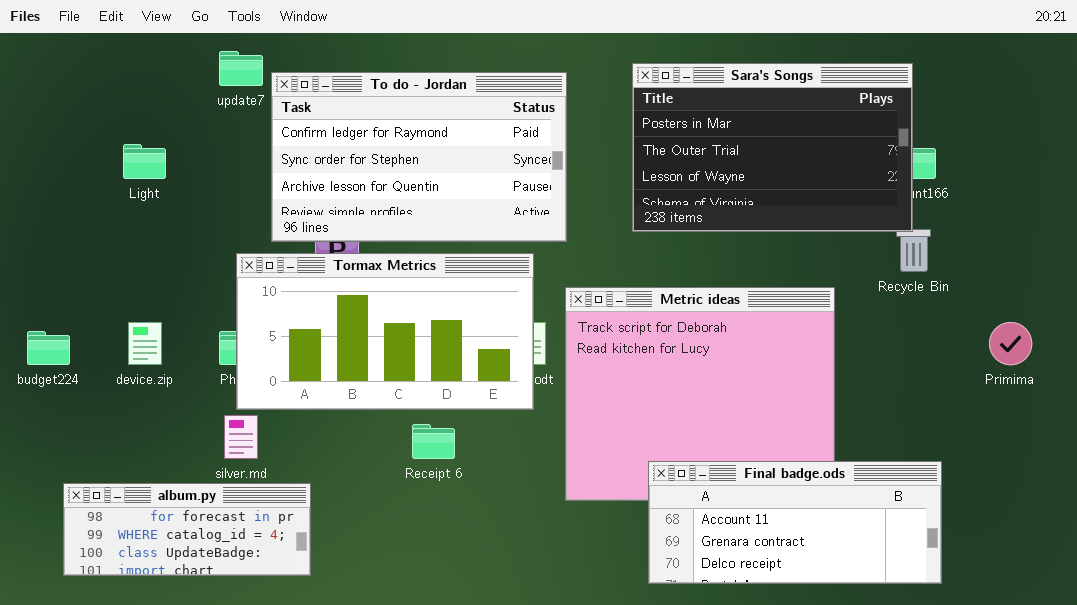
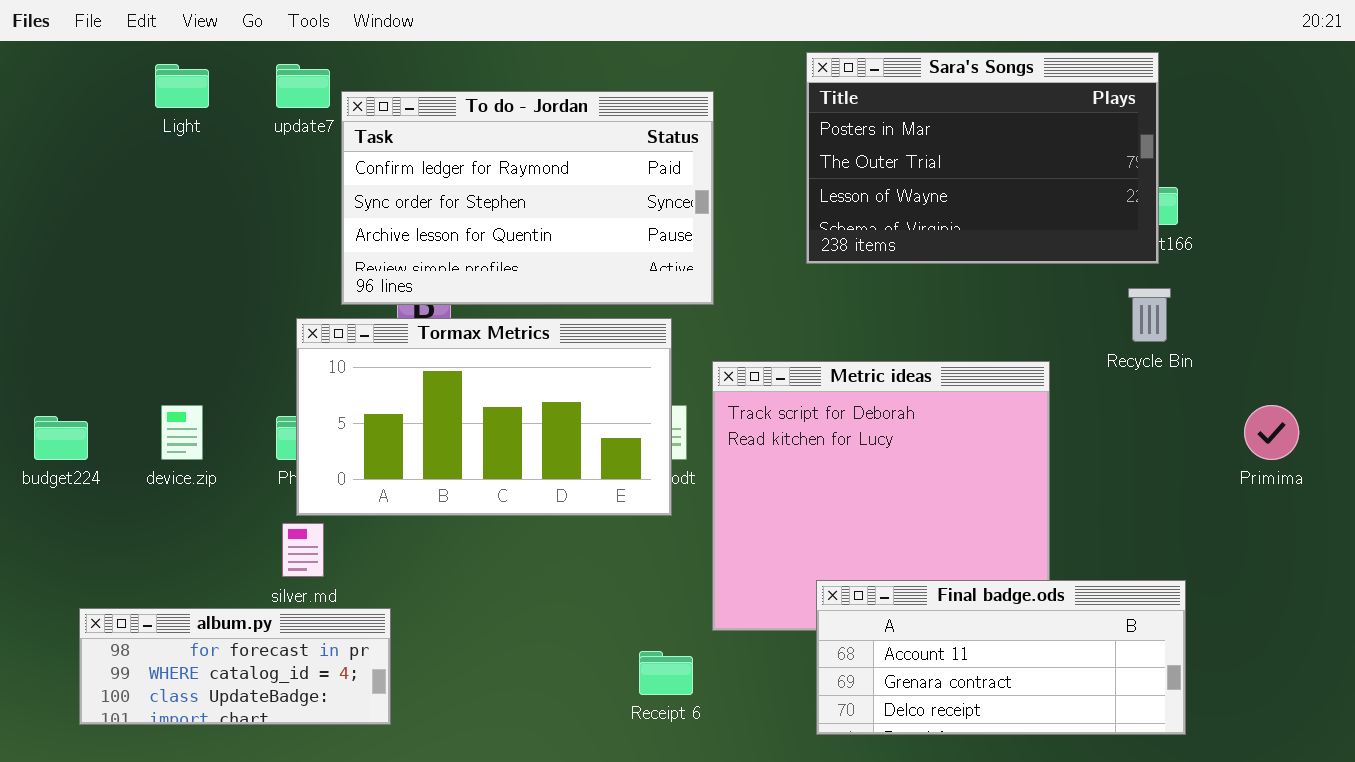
Sara's Songs: [632,63,913,232] -> [806,52,1159,264], moved
Light: [123,144,166,179] -> [155,64,209,108], moved
Receipt 6: [412,424,455,459] -> [639,651,693,695], moved

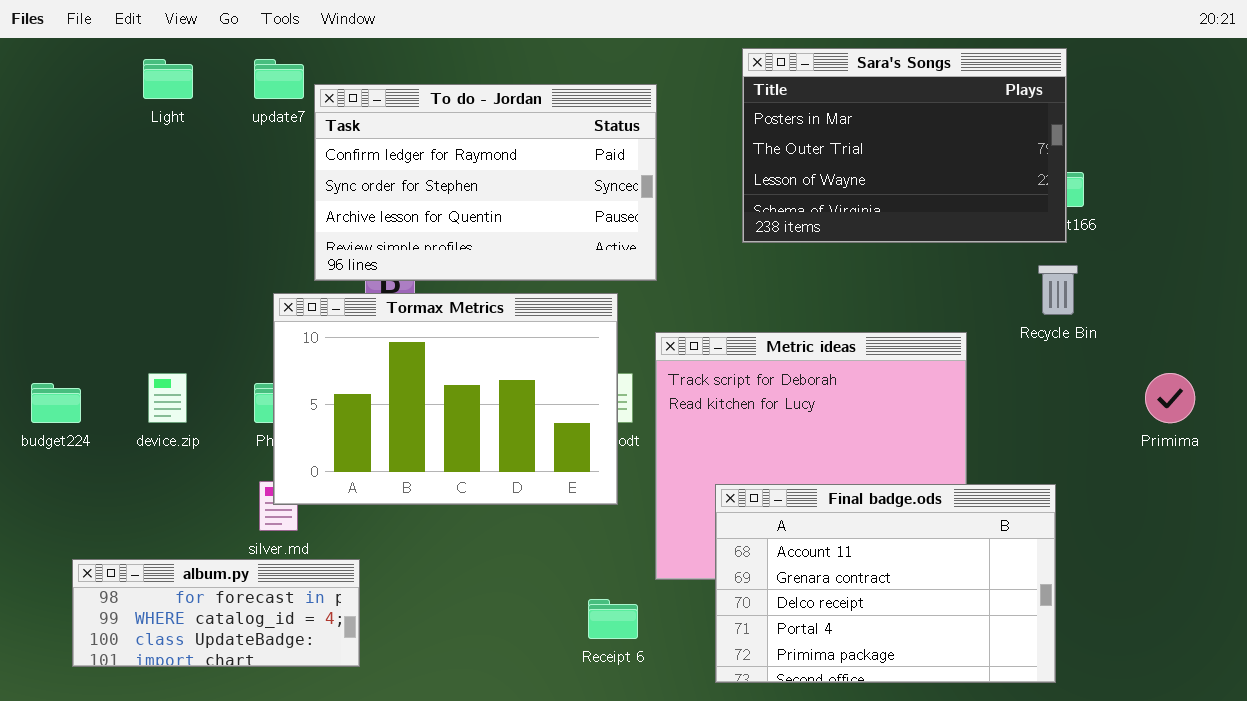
Tormax Metrics: [296,318,672,516] -> [273,293,618,505], resized
Final badge.ods: [816,580,1186,735] -> [715,484,1056,683], moved, resized

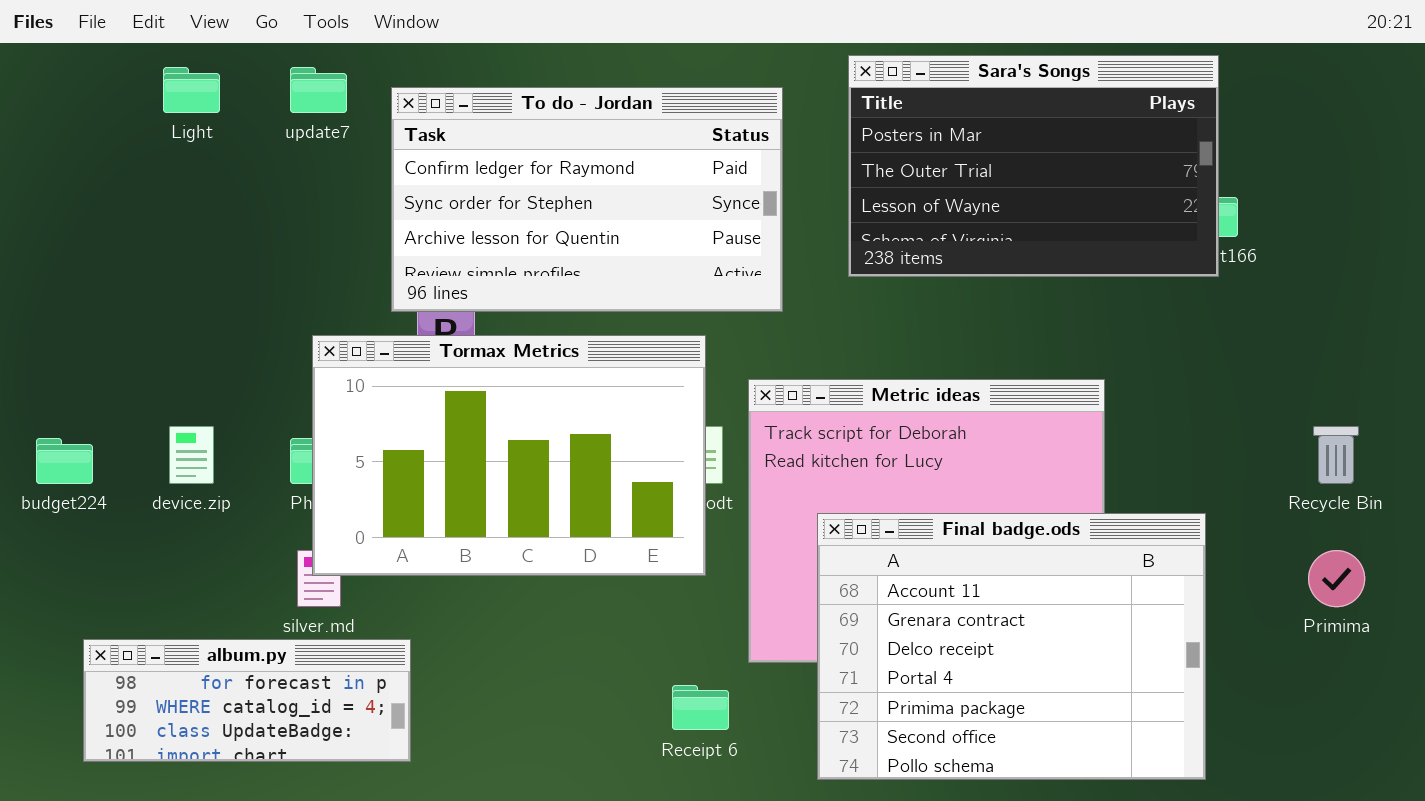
To do - Jordan: [314,84,657,281] -> [391,87,783,312], moved
Recycle Bin: [1038,265,1078,315] -> [1313,426,1359,484], moved
Primima: [1145,373,1195,423] -> [1308,550,1365,607], moved
Final badge.ods: [715,484,1056,683] -> [817,513,1206,780], resized

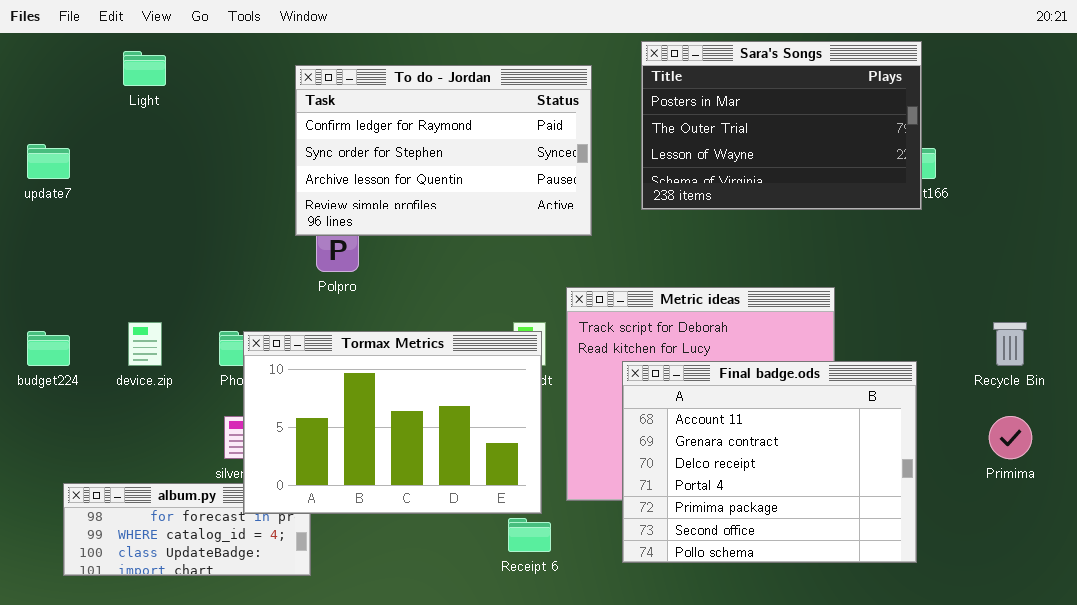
update7: [290,67,347,113] -> [27,144,70,179], moved
Tormax Metrics: [312,335,706,576] -> [243,331,542,514], moved
Final badge.ods: [817,513,1206,780] -> [622,361,917,563], moved

